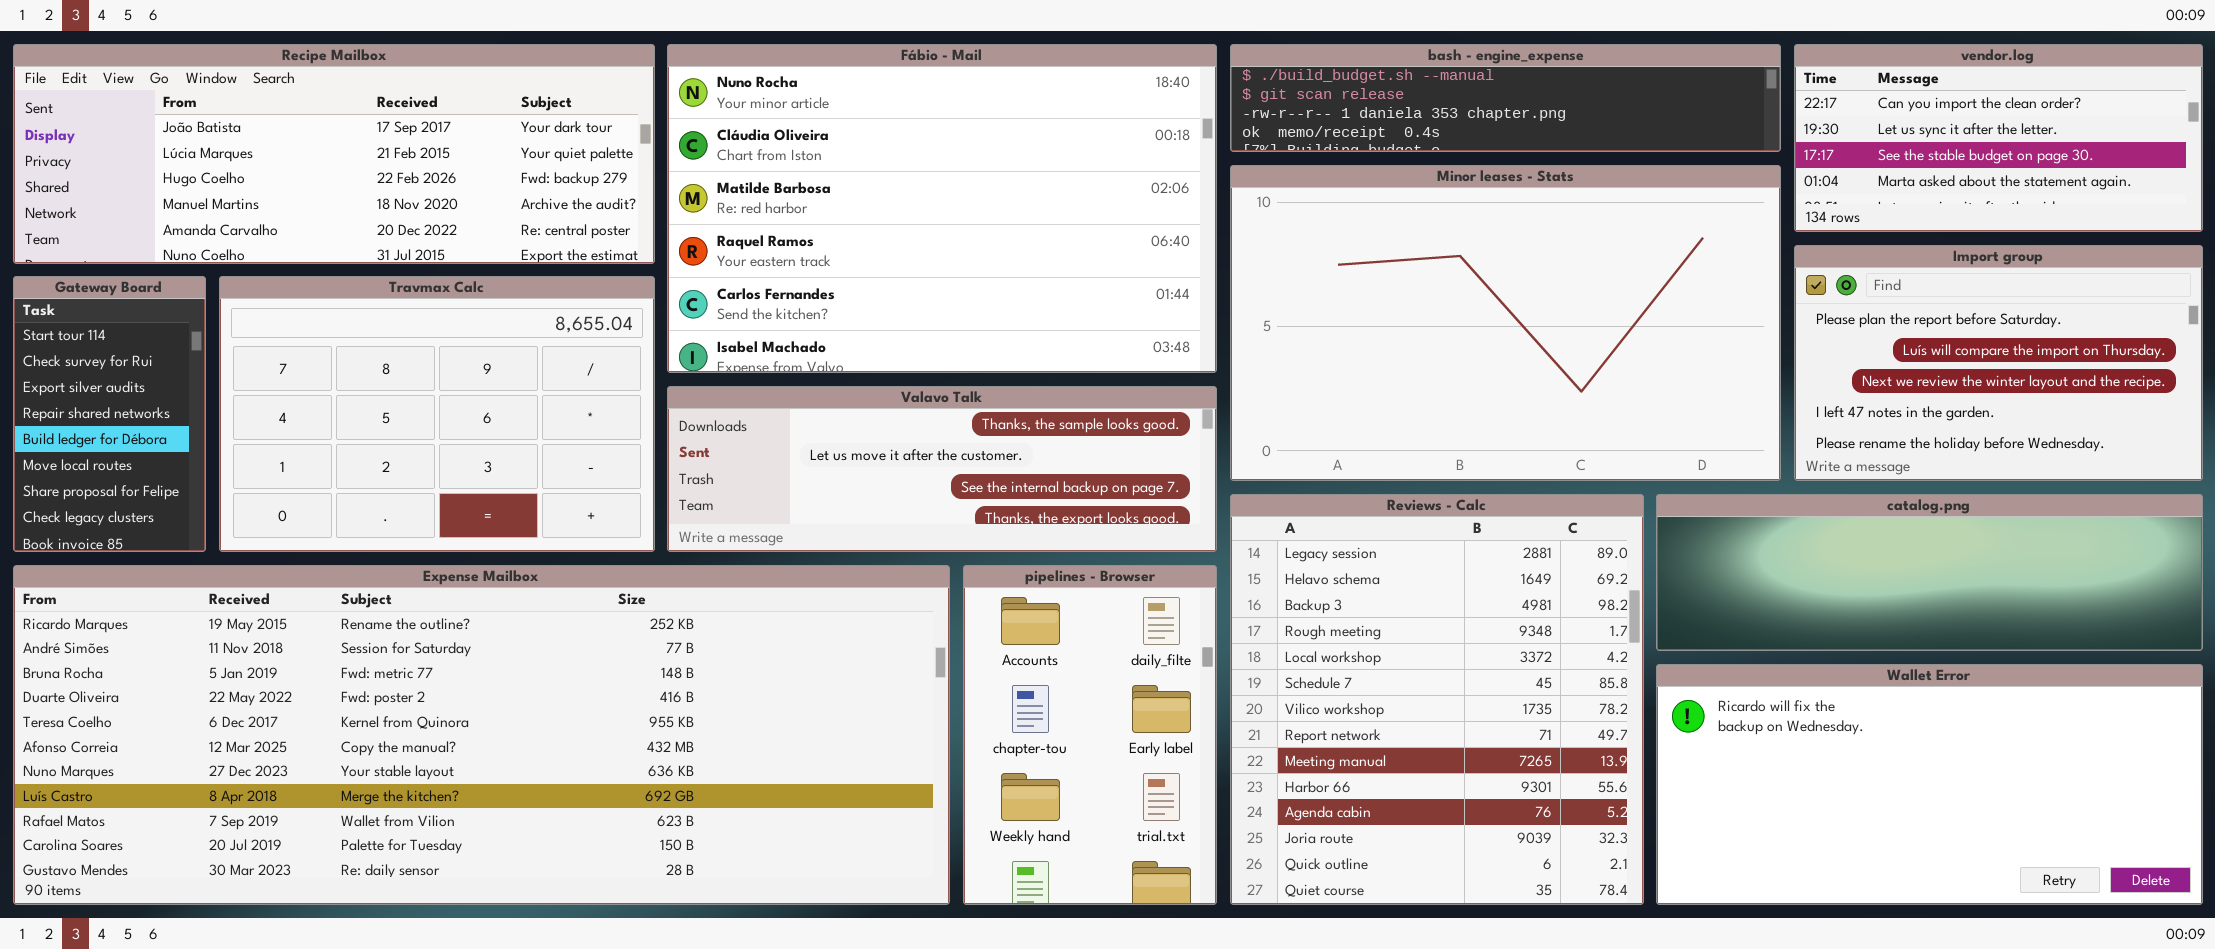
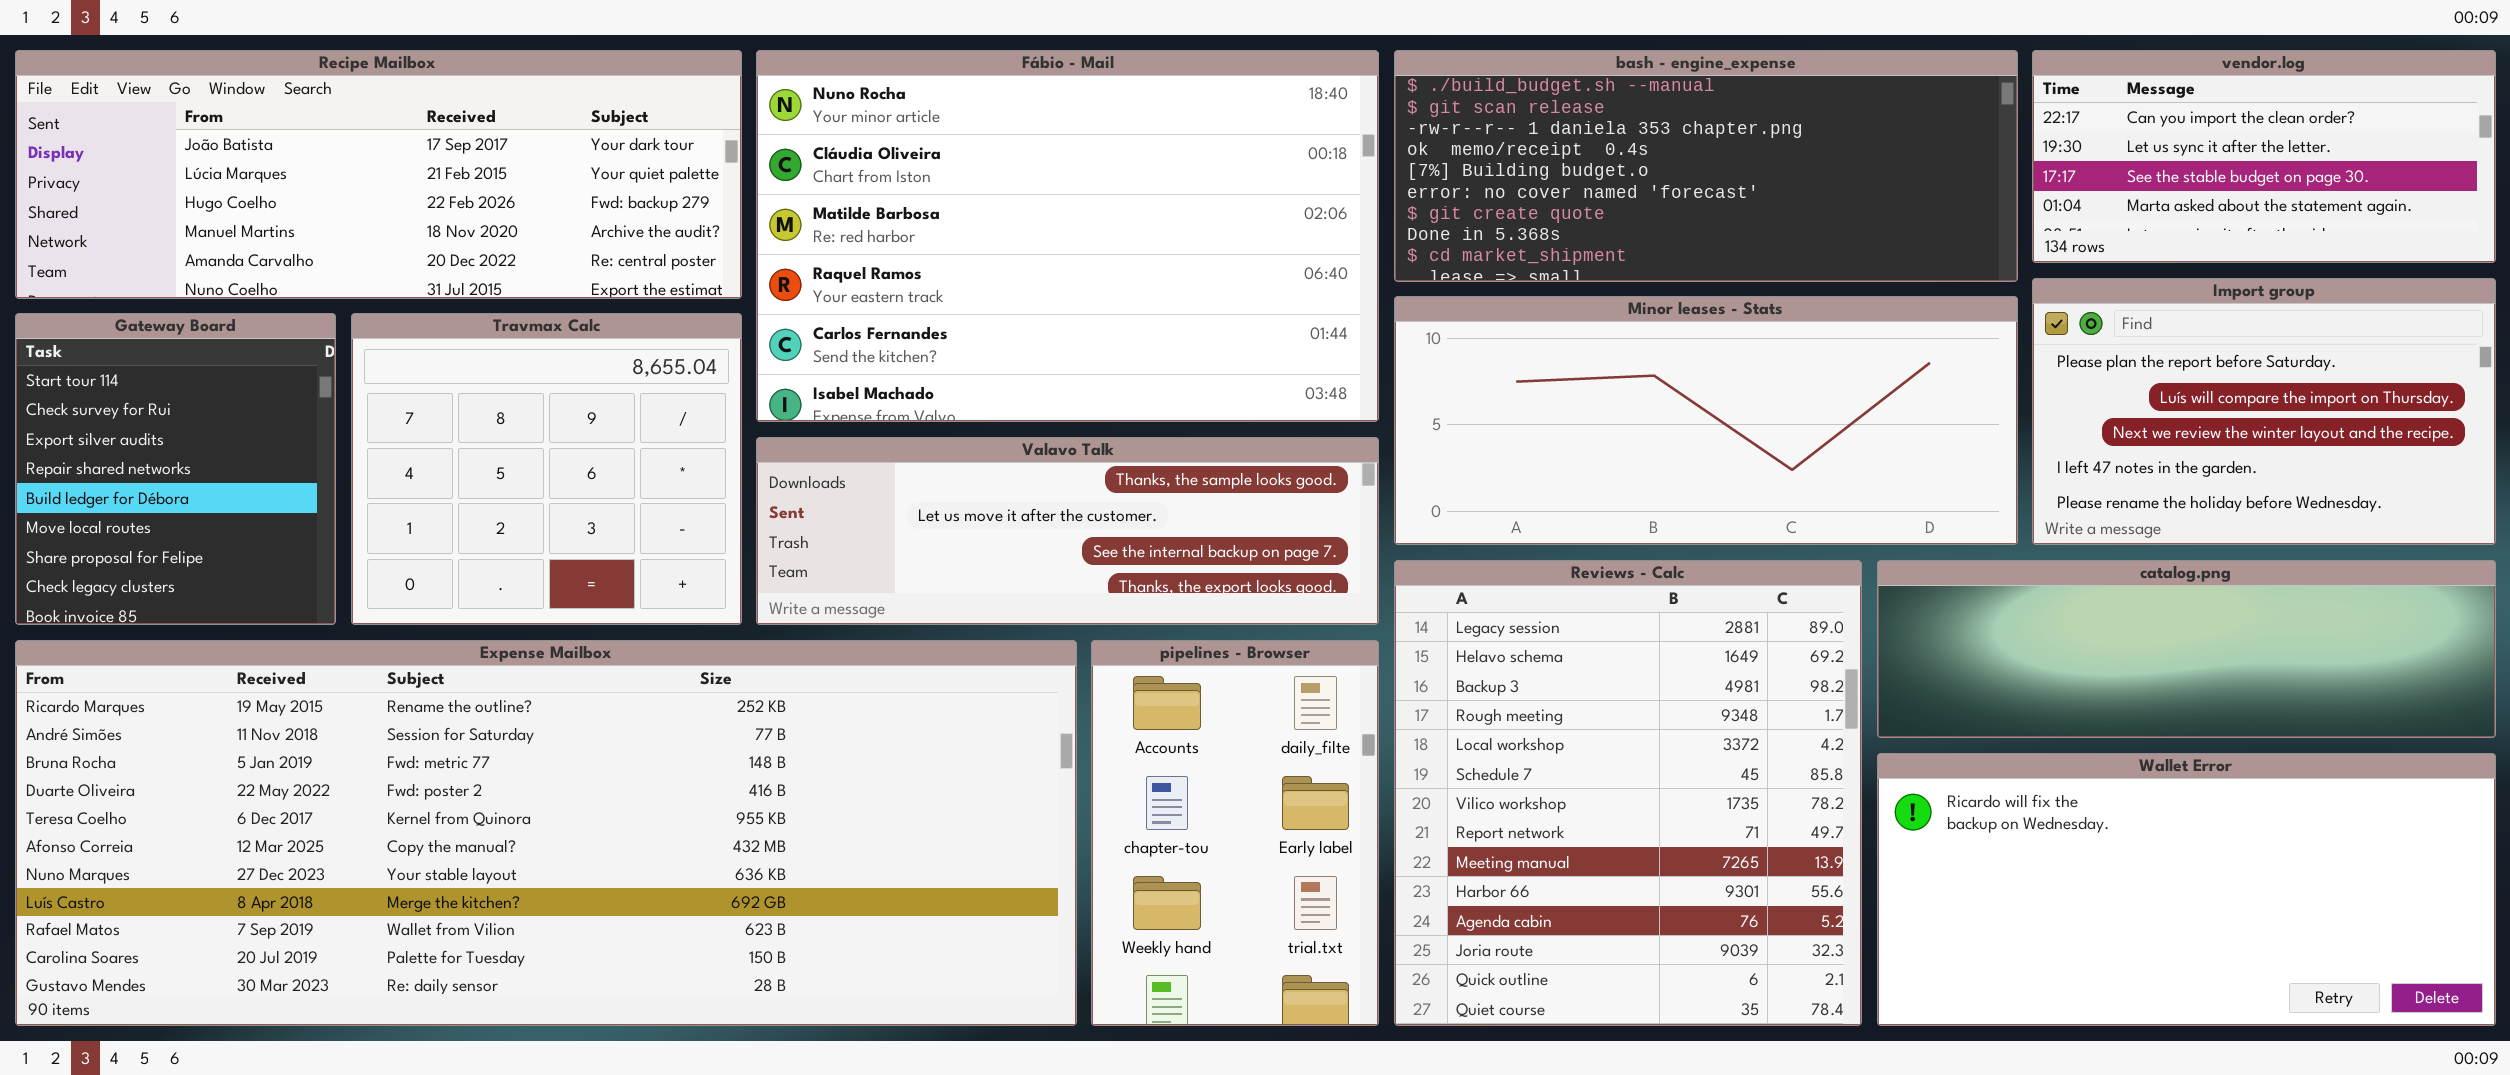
bash - engine_expense: [1230,44,1781,152] -> [1394,50,2018,282], resized
Minor leases - Stats: [1230,165,1781,481] -> [1394,296,2018,545], resized
Gateway Board: [13,276,206,552] -> [15,313,336,625], resized
Travmax Calc: [219,276,655,552] -> [351,313,742,625], resized

